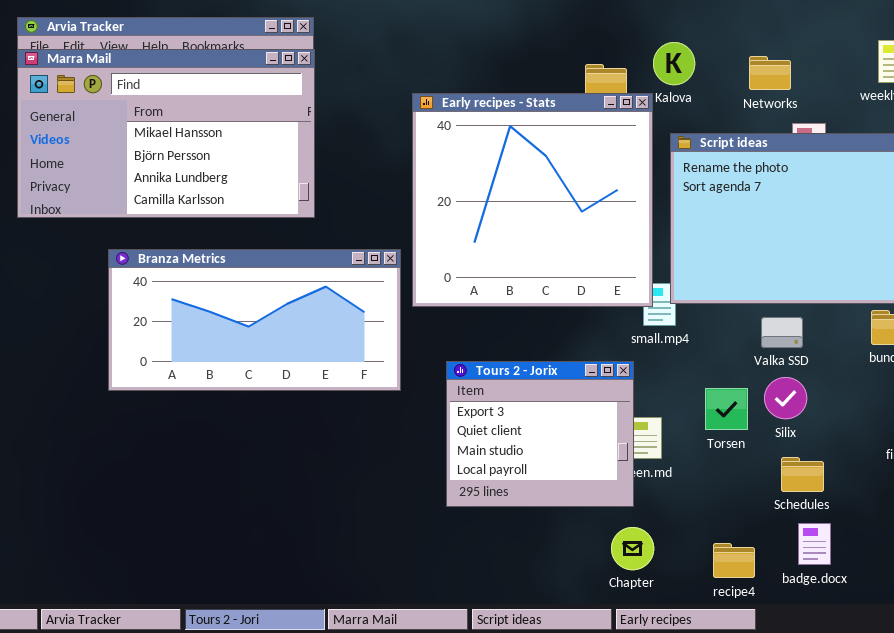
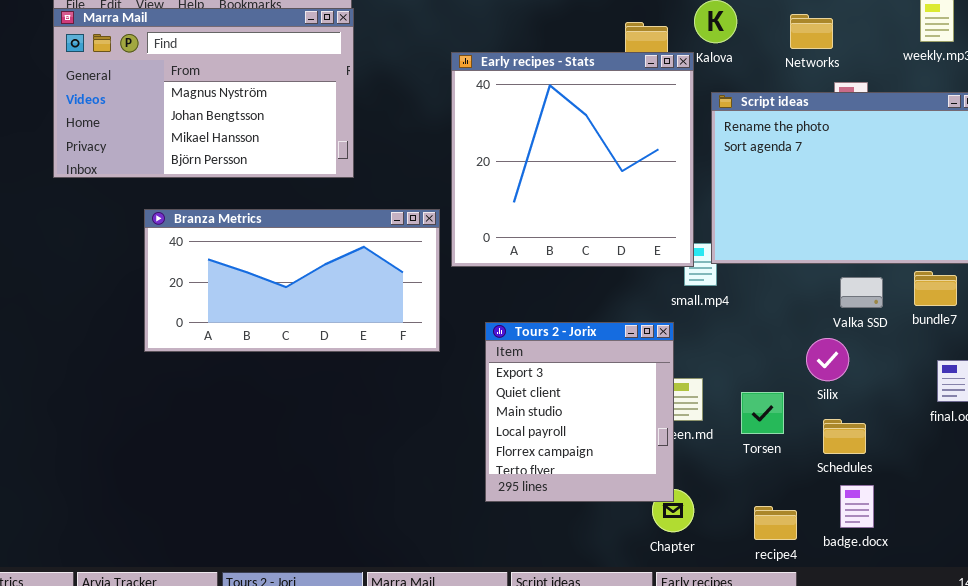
Marra Mail: [17,49,315,218] -> [53,8,354,178], scrolled up 2 rows
Valka SSD: [761,317,803,348] -> [840,277,883,308], moved
Tours 2 - Jorix: [446,361,634,507] -> [485,322,674,502], resized
Torsen: [705,388,748,430] -> [741,392,784,434], moved

